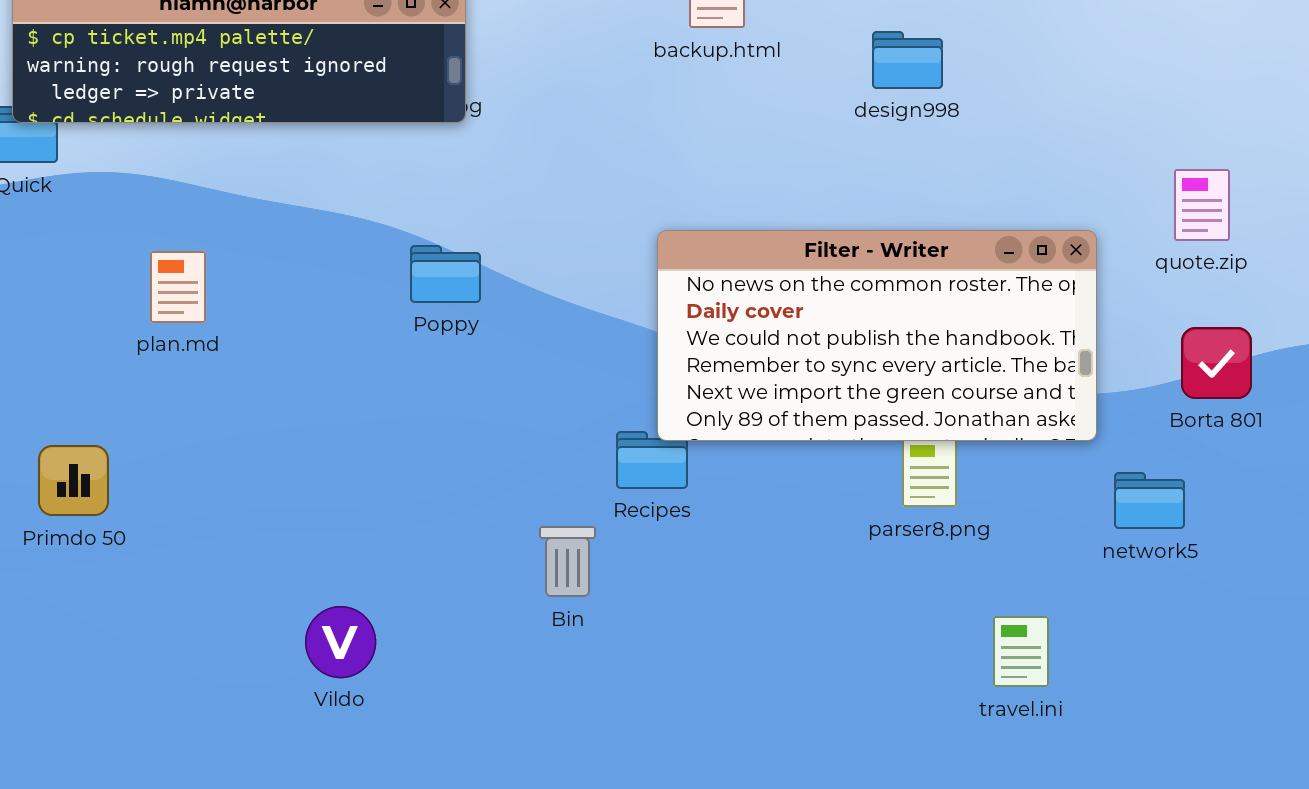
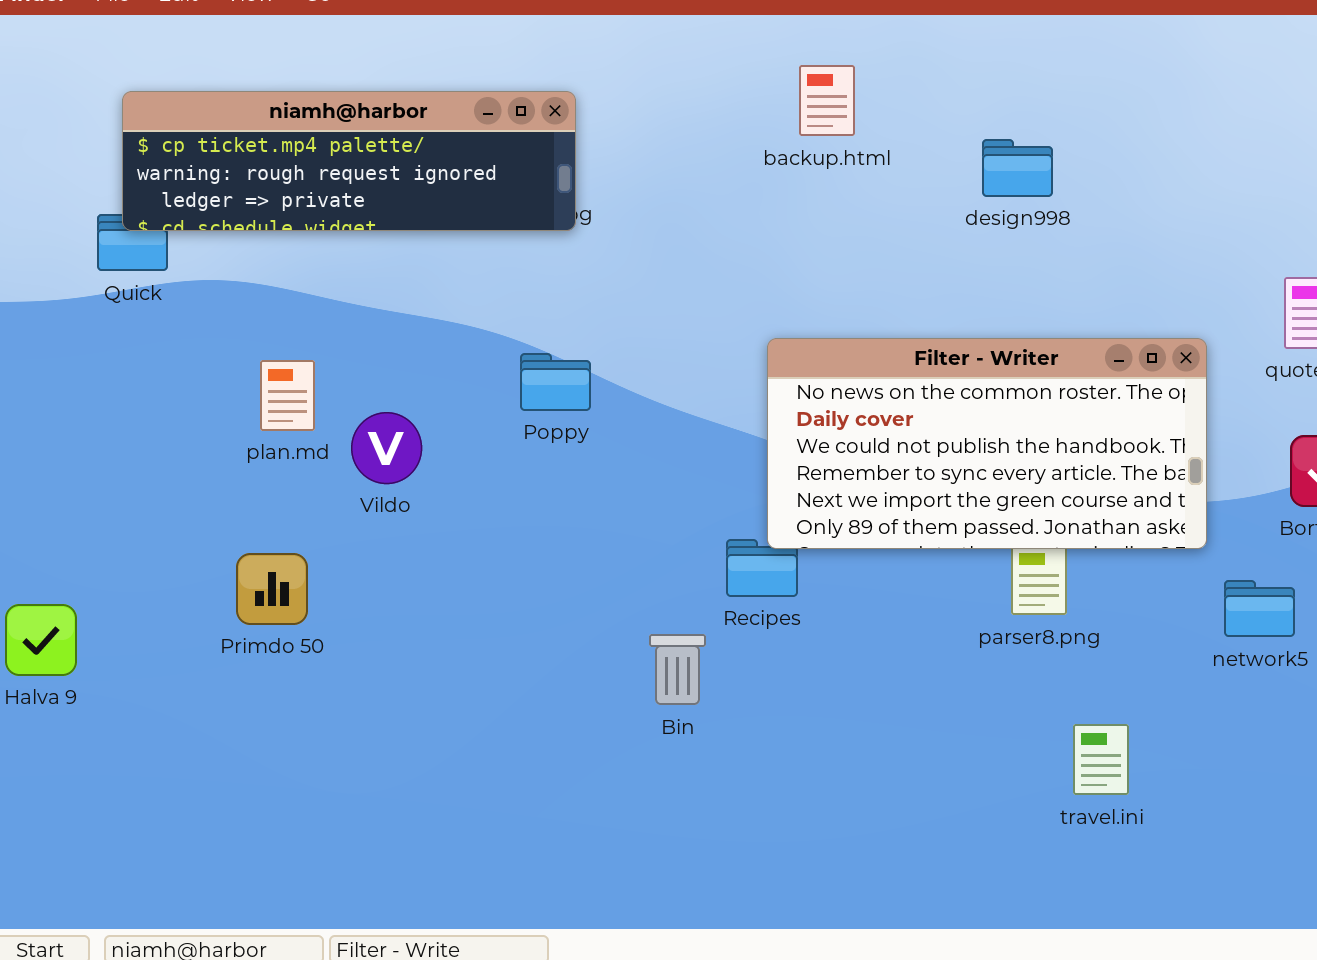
Primdo 50: [38,445,109,516] -> [236,553,308,625], moved
Vildo: [305,606,376,678] -> [351,412,422,484], moved
travel.ini: [993,616,1049,687] -> [1073,724,1129,795], moved

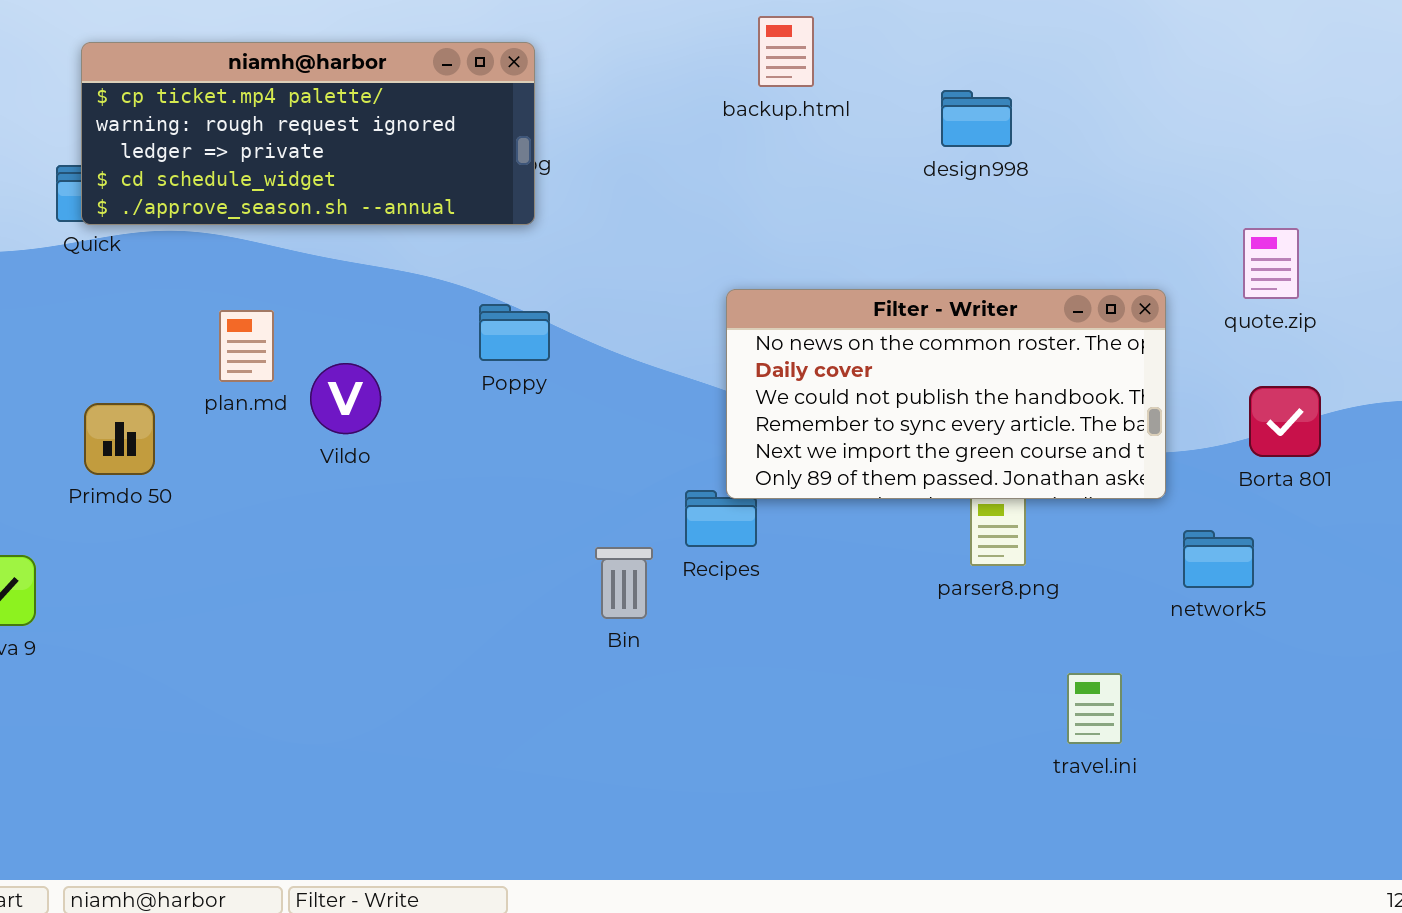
niamh@harbor: [122,91,576,231] -> [81,42,535,225], resized
Primdo 50: [236,553,308,625] -> [84,403,155,475], moved
Bin: [649,634,706,705] -> [595,547,653,619], moved
travel.ini: [1073,724,1129,795] -> [1067,673,1122,744], moved

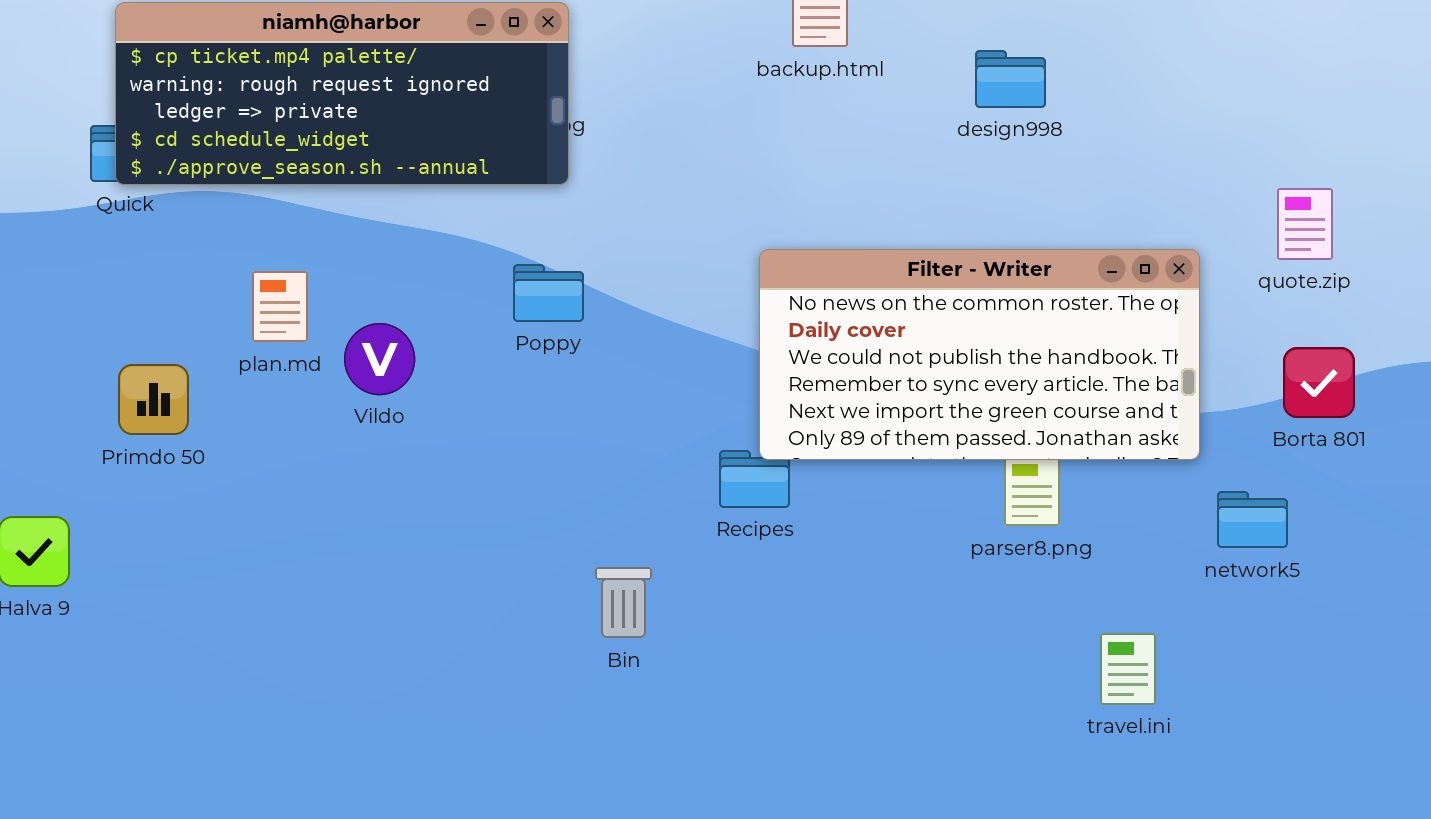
Bin: [595,547,653,619] -> [595,567,652,638], moved

